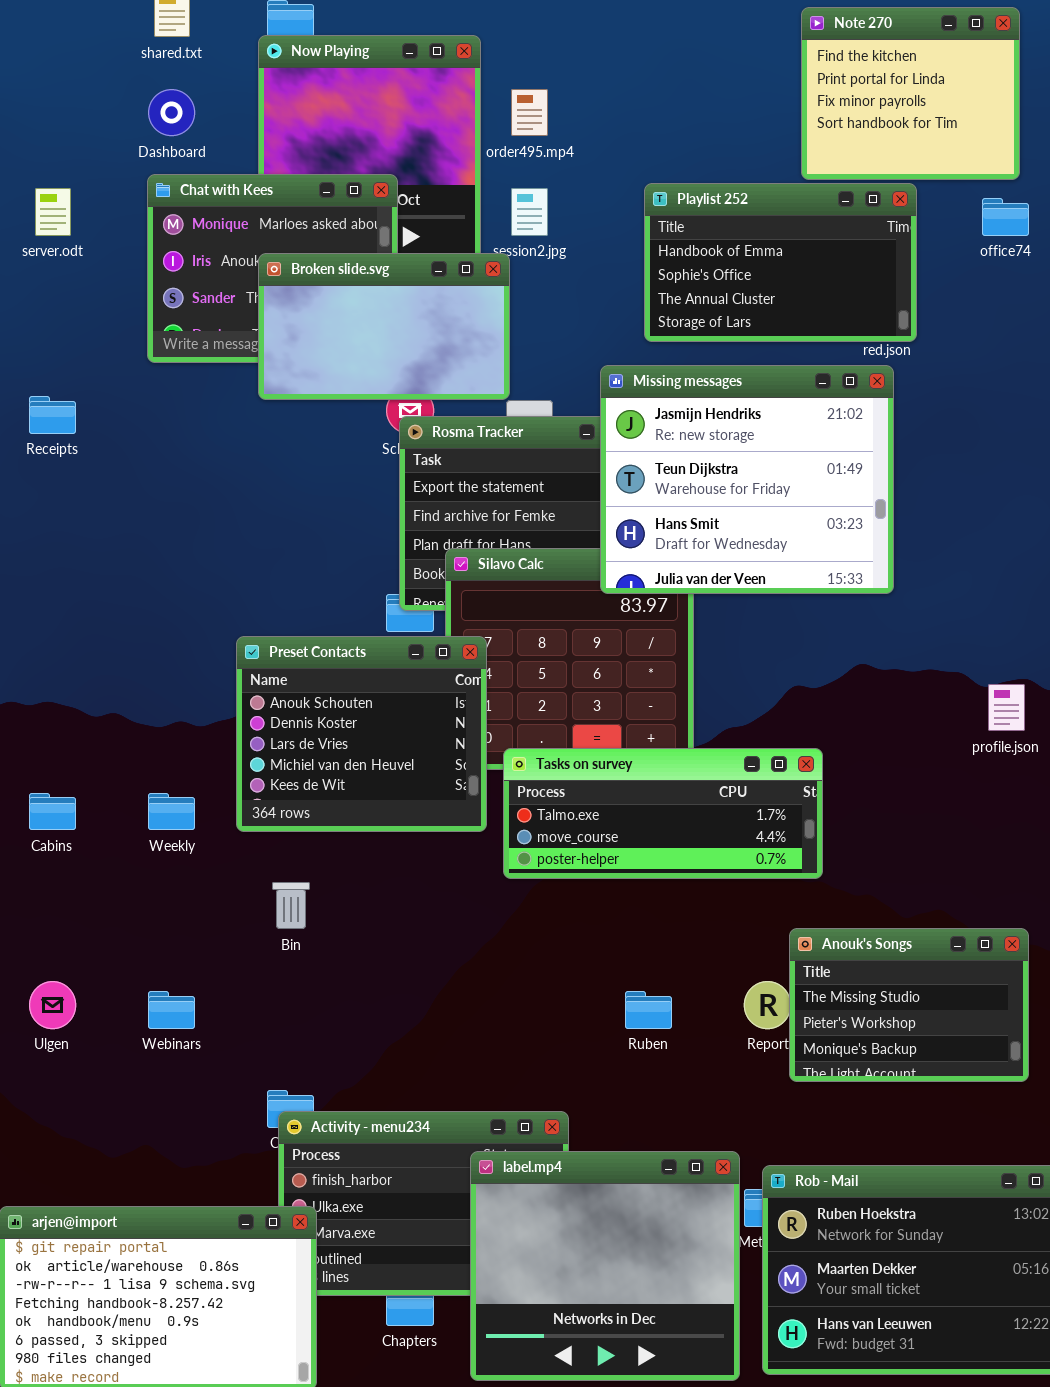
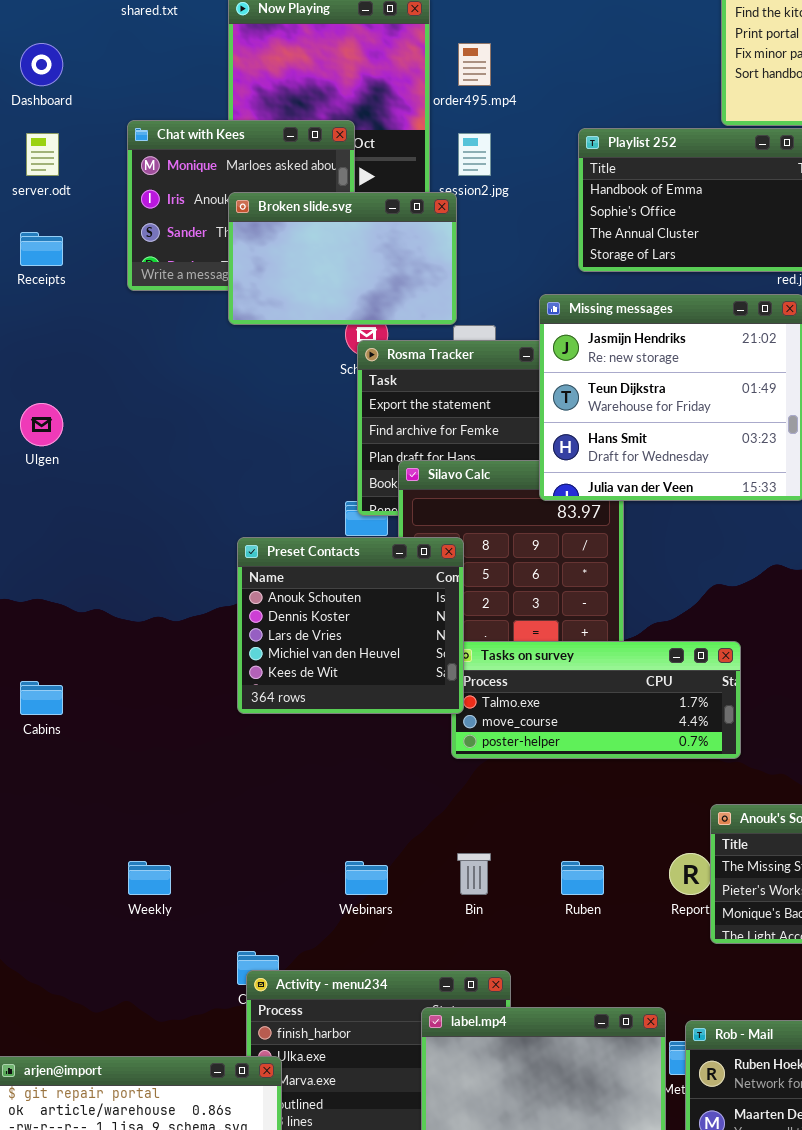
Dashboard: [148,89,195,136] -> [20,43,63,86], moved
Receipts: [29,396,76,434] -> [20,232,63,266], moved
Preset Contacts: [236,636,487,832] -> [237,537,464,714], moved
Weekly: [148,793,195,830] -> [128,861,171,895], moved
Bin: [272,882,310,929] -> [457,853,491,895], moved
Ulgen: [29,981,76,1029] -> [20,403,63,446], moved
Webinars: [148,991,195,1029] -> [345,861,388,895], moved

